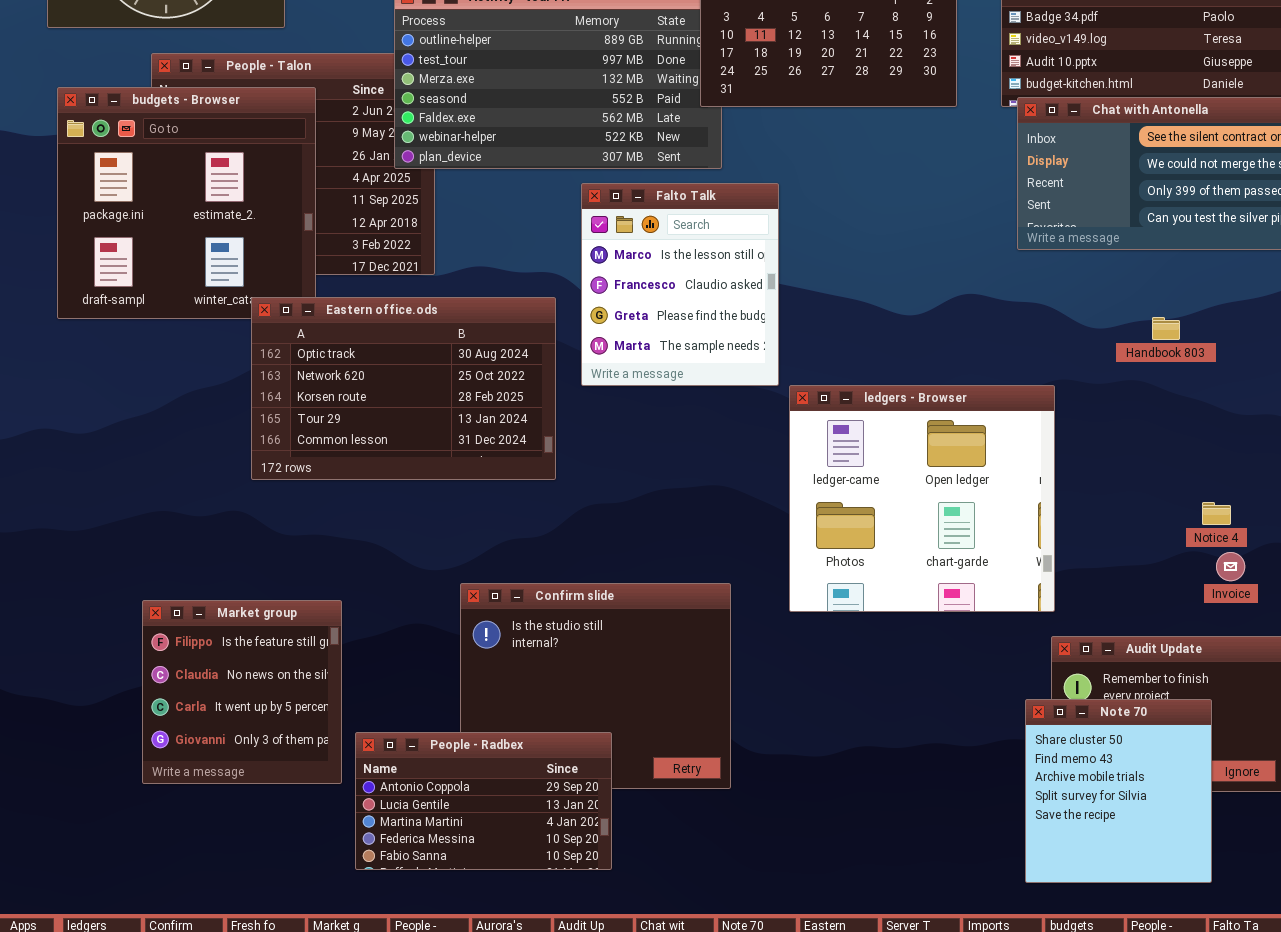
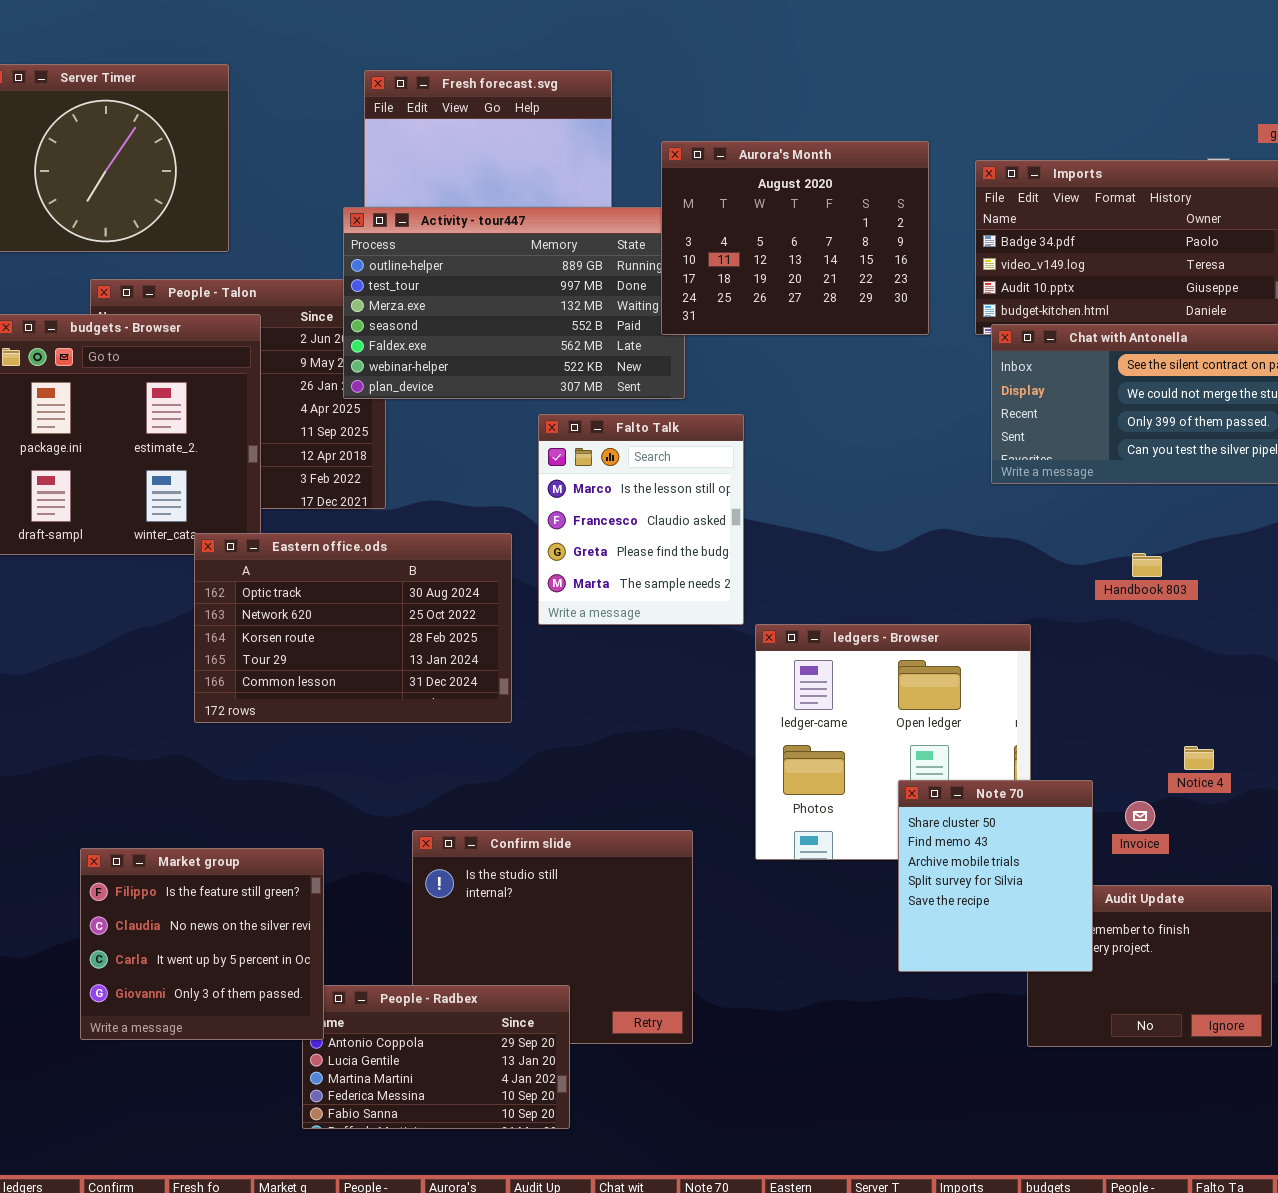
Invoice: [1216,552,1245,581] -> [1125,801,1155,831], moved
Market group: [142,600,342,784] -> [80,848,324,1040], resized
Note 70: [1025,699,1212,883] -> [898,780,1093,972], moved

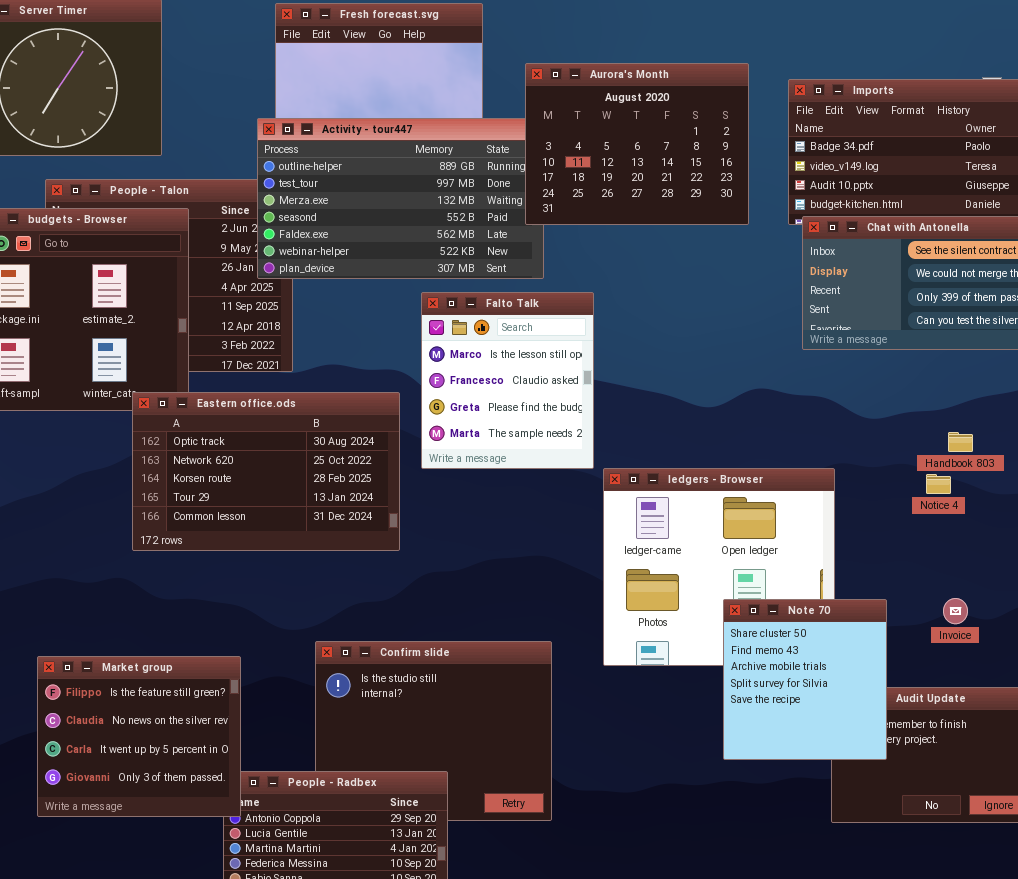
Handbook 803: [1132,553,1162,577] -> [948,432,973,452], moved
Notice 4: [1184,746,1214,770] -> [926,474,951,494], moved
Invoice: [1125,801,1155,831] -> [943,598,968,624], moved

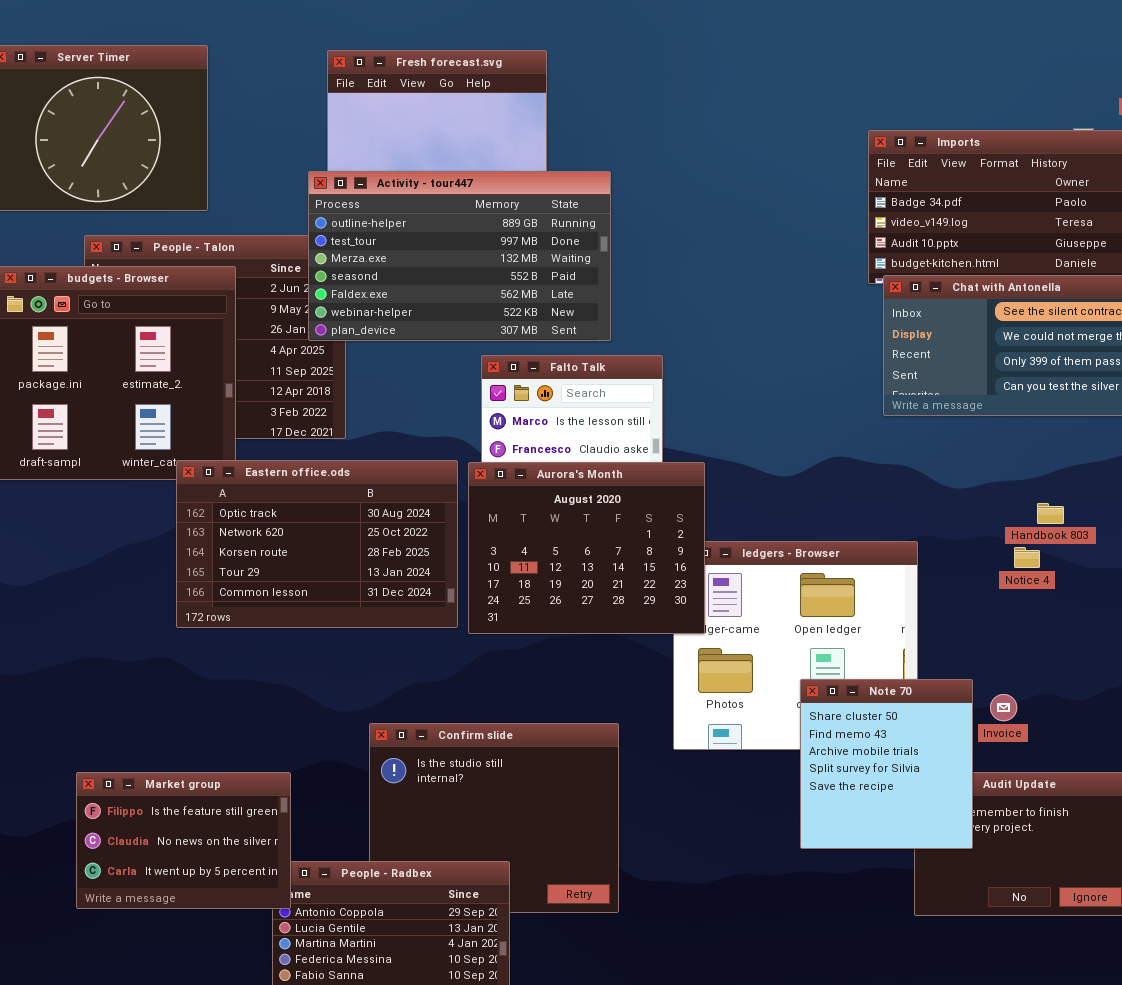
Aurora's Month: [525,63,749,225] -> [468,462,705,634], moved
Invoice: [943,598,968,624] -> [990,694,1017,721], moved
Market group: [37,656,241,817] -> [76,772,291,909], resized

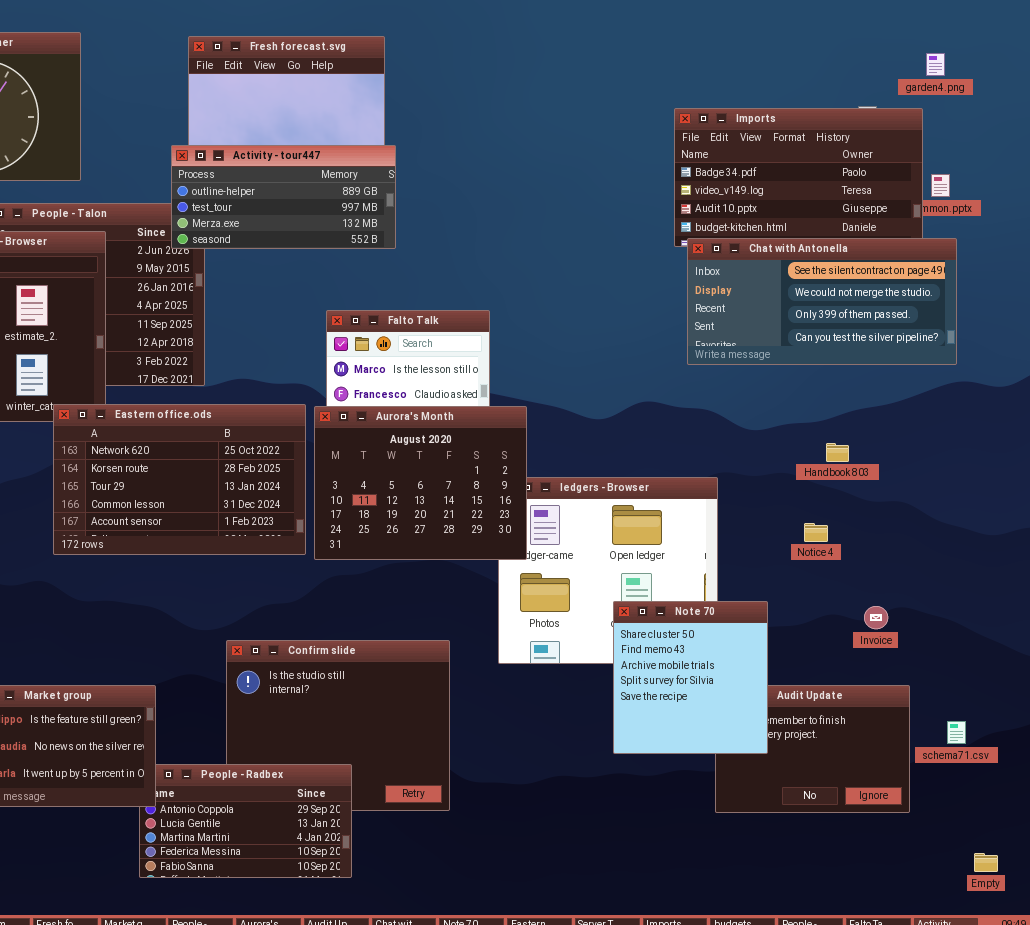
Activity - tour447: [308,171,611,341] -> [171,145,396,249], resized
Eastern office.ods: [176,460,458,628] -> [53,404,306,555], scrolled down 1 row
Notice 4: [1014,547,1040,568] -> [804,523,828,542], moved
Invoice: [990,694,1017,721] -> [864,606,888,629], moved

